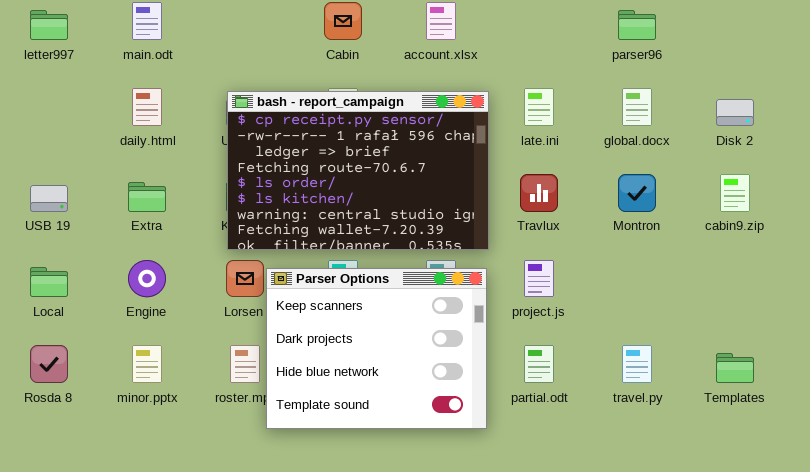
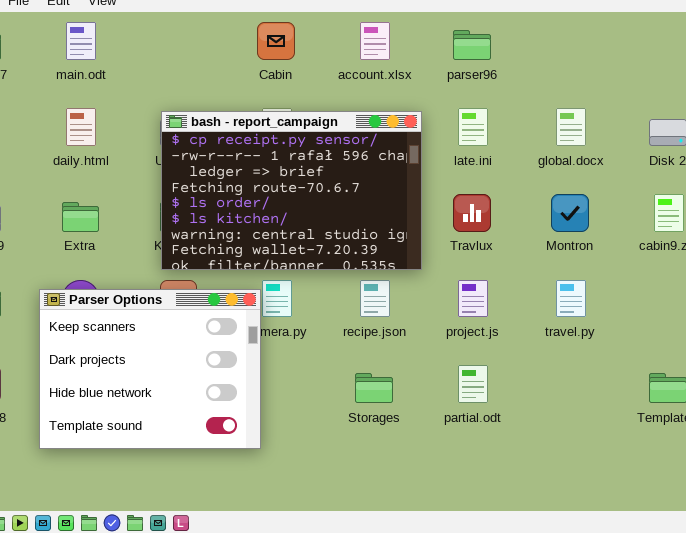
parser96: [618,10,656,40] -> [453,30,491,60], moved
Parser Options: [266,268,487,429] -> [39,289,261,449], moved
travel.py: [622,345,652,383] -> [556,280,586,317], moved

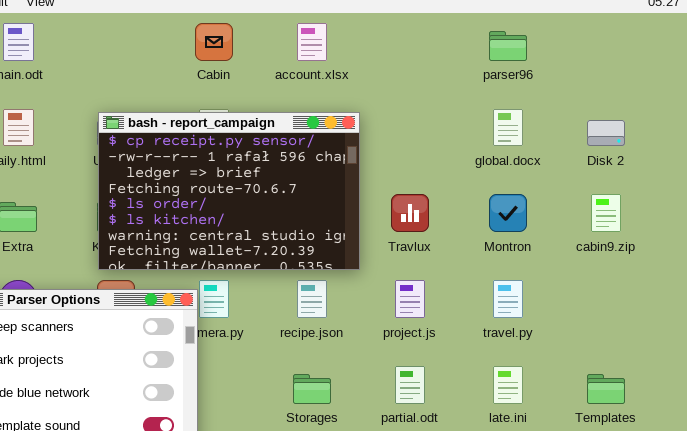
parser96: [453,30,491,60] -> [489,31,527,61], moved
late.ini: [458,108,488,146] -> [493,366,523,404], moved

